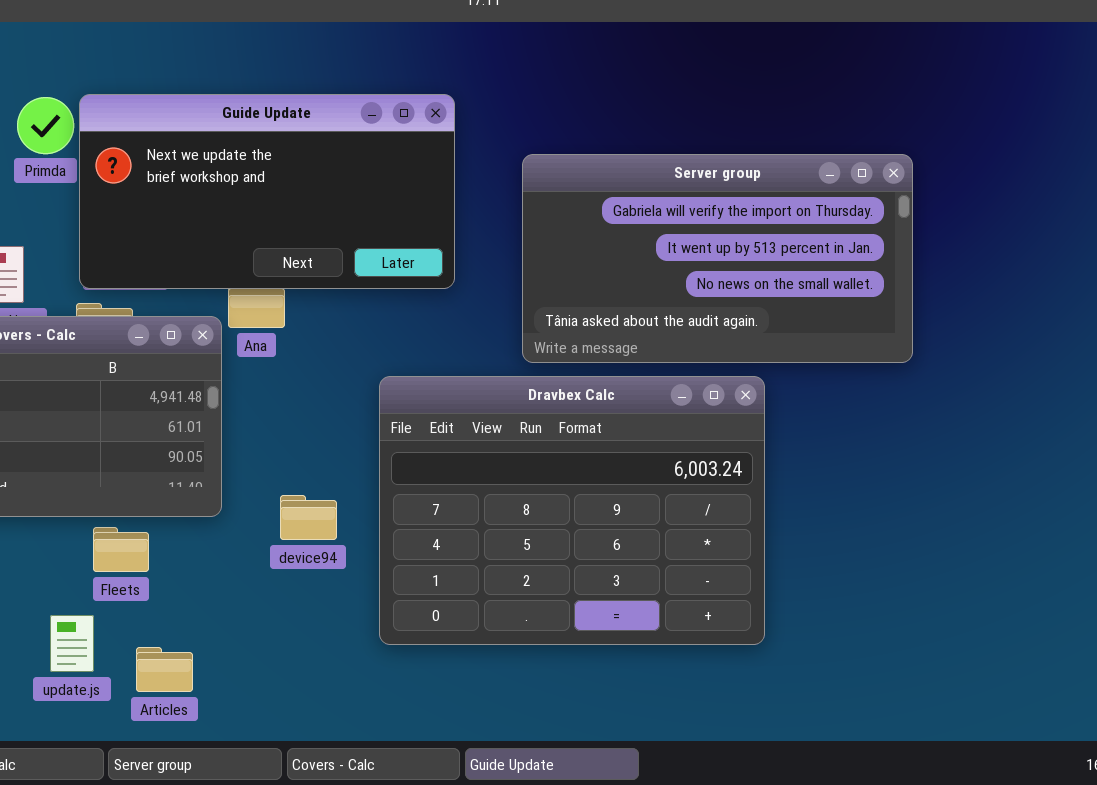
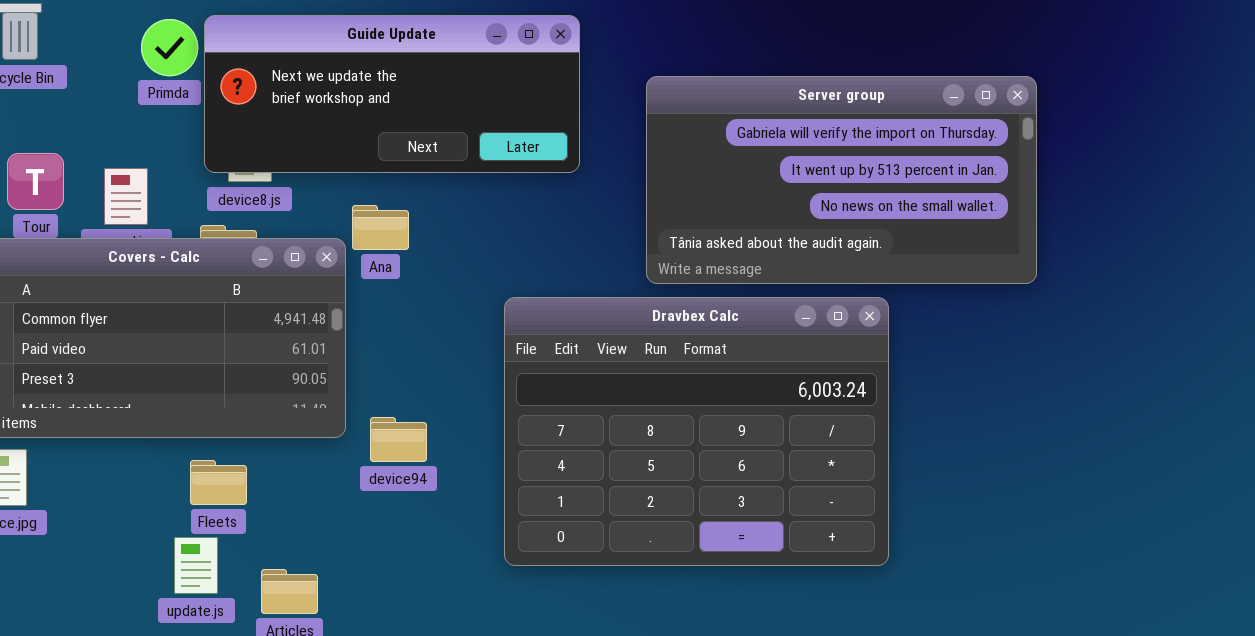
Guide Update: [79,94,455,289] -> [204,15,580,173], resized
device94: [280,495,337,540] -> [370,417,427,462], moved
Fleets: [93,527,149,572] -> [190,460,247,505], moved

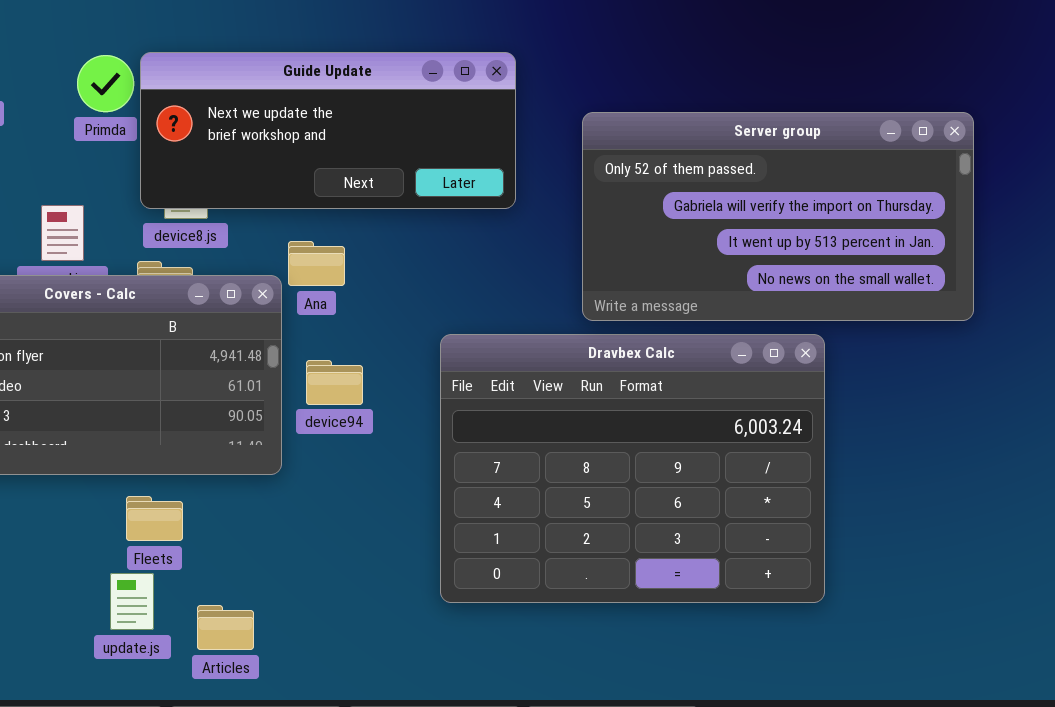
Server group: [646,76,1037,284] -> [582,112,974,321], scrolled up 1 row
device94: [370,417,427,462] -> [306,360,363,405], moved

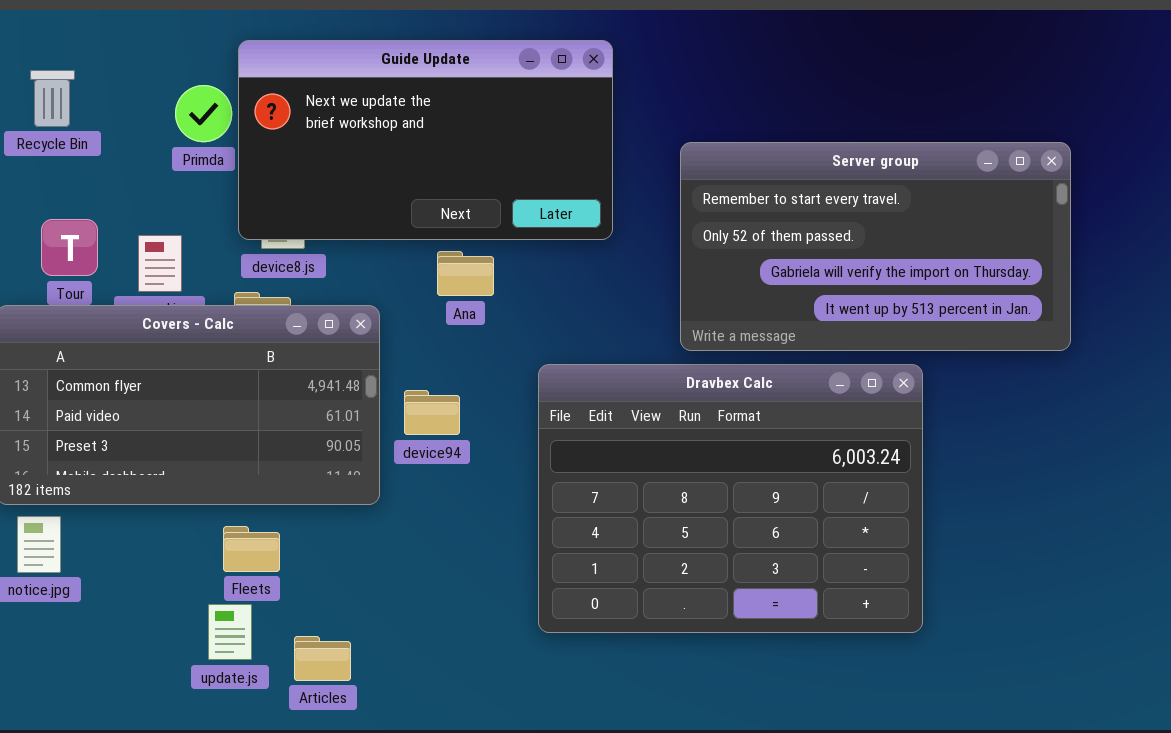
Guide Update: [140,52,516,209] -> [238,40,613,240], resized
Server group: [582,112,974,321] -> [680,142,1071,351], scrolled up 1 row
Ana: [288,241,345,286] -> [437,251,494,296], moved

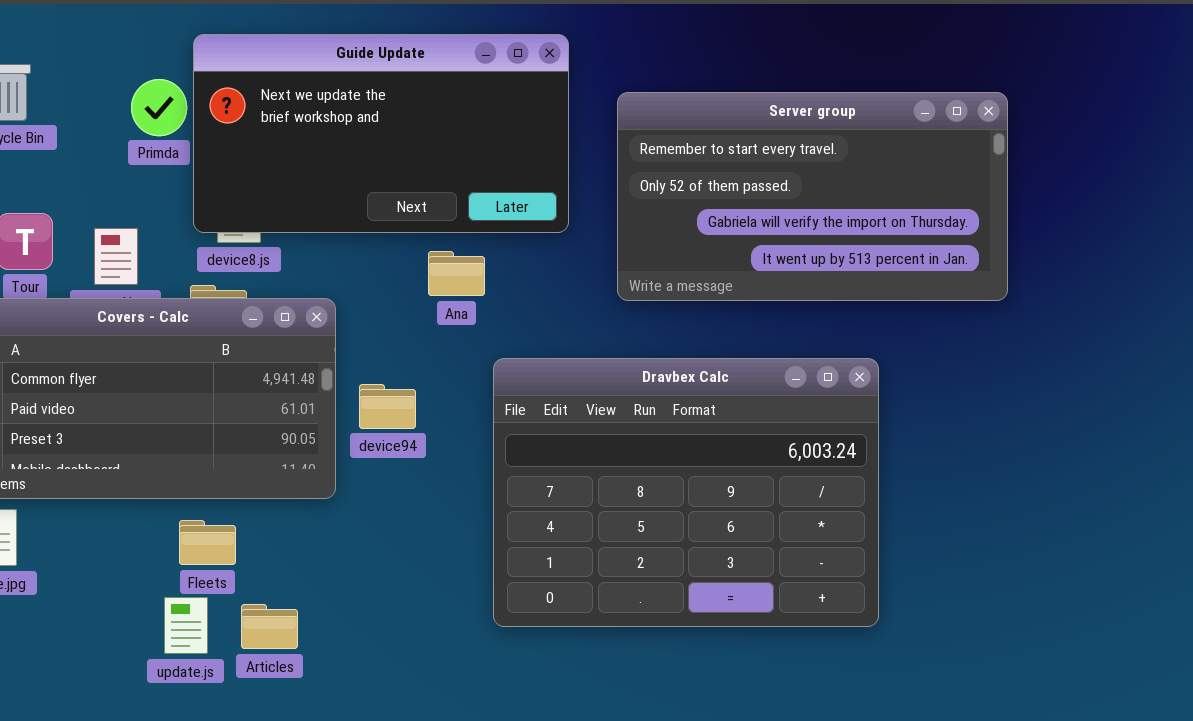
Server group: [680,142,1071,351] -> [617,92,1008,301], moved
Ana: [437,251,494,296] -> [428,251,485,296], moved
Articles: [294,636,351,681] -> [241,604,298,649], moved

